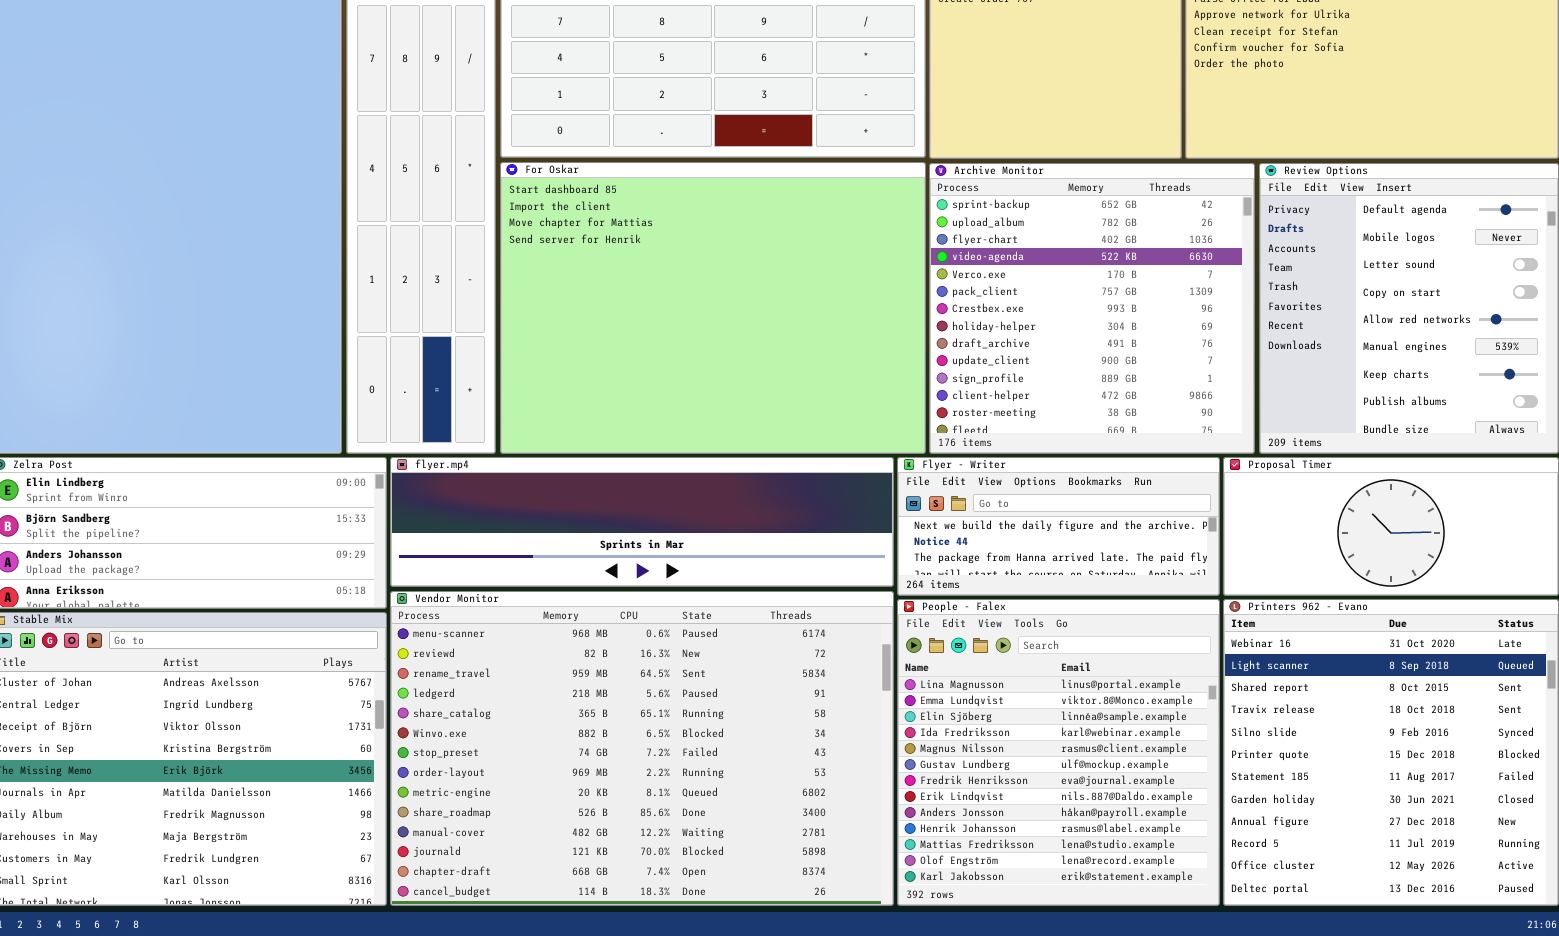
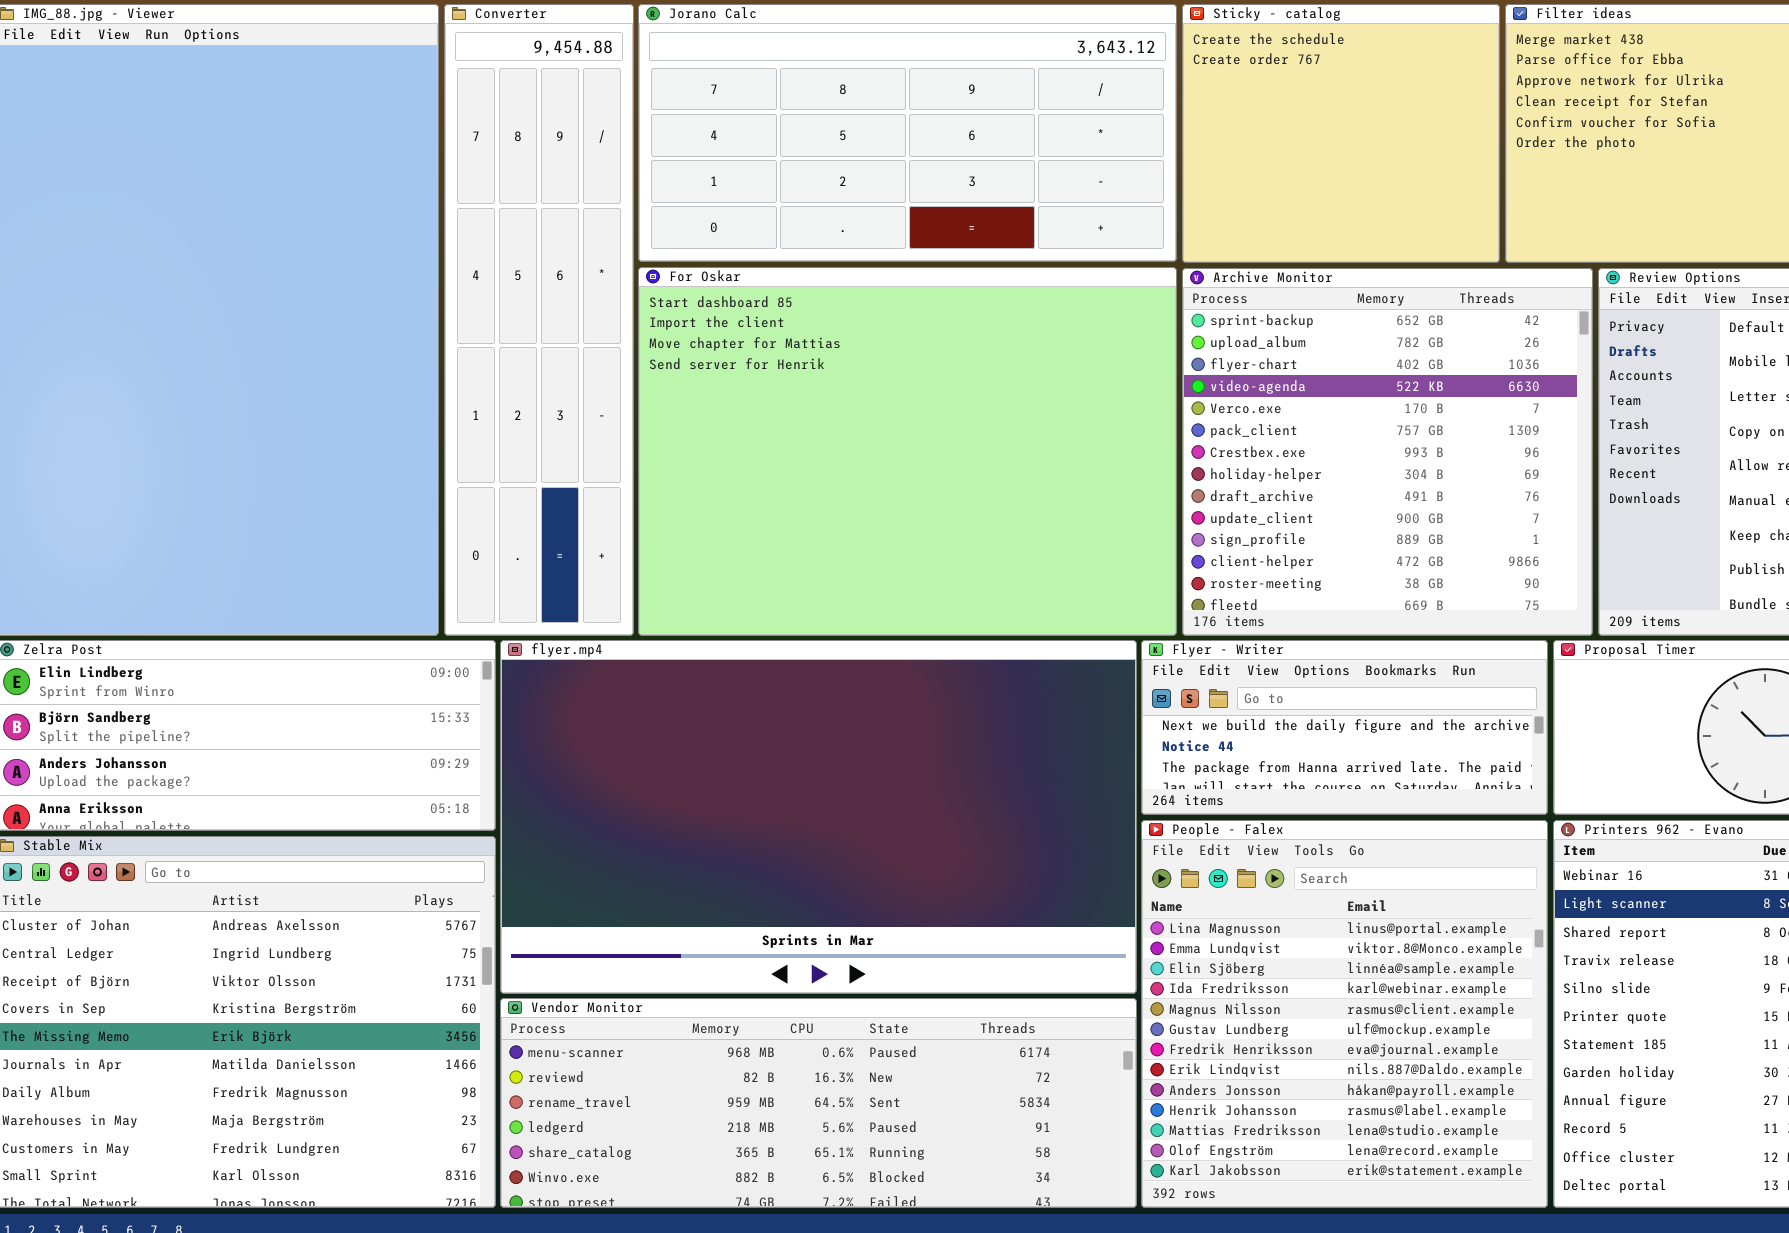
flyer.mp4: [390,457,894,587] -> [500,640,1137,994], resized
Vendor Monitor: [390,591,894,906] -> [500,998,1137,1208], resized

